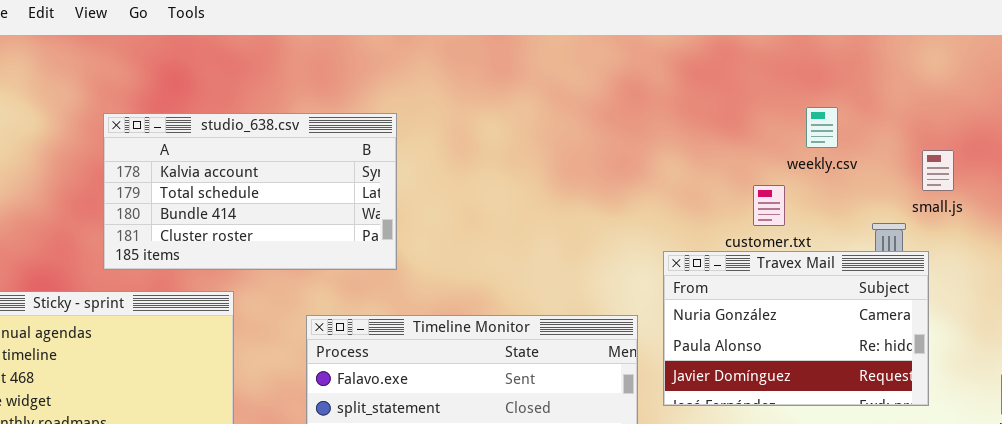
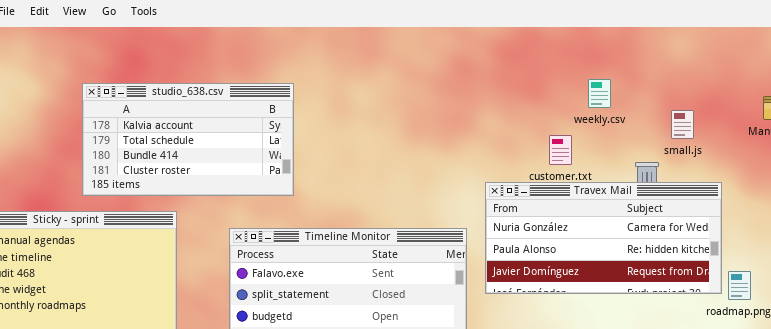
Travex Mail: [663,251,929,406] -> [485,182,722,294], resized

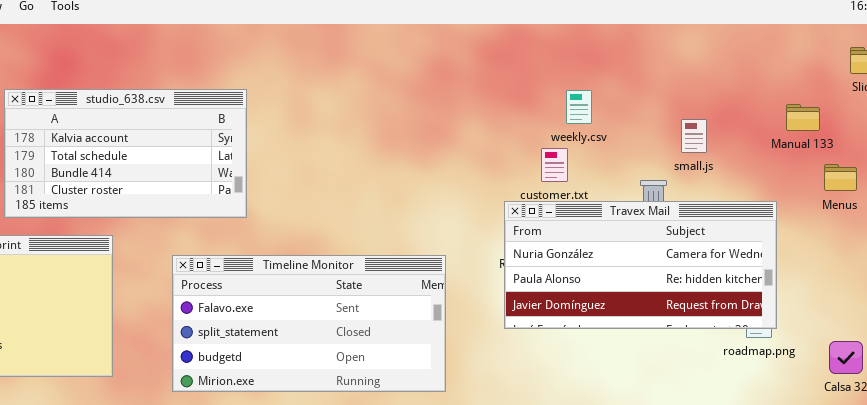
weekly.csv: [588,79,611,108] -> [566,90,592,124], moved
Travex Mail: [485,182,722,294] -> [504,201,777,329], moved

